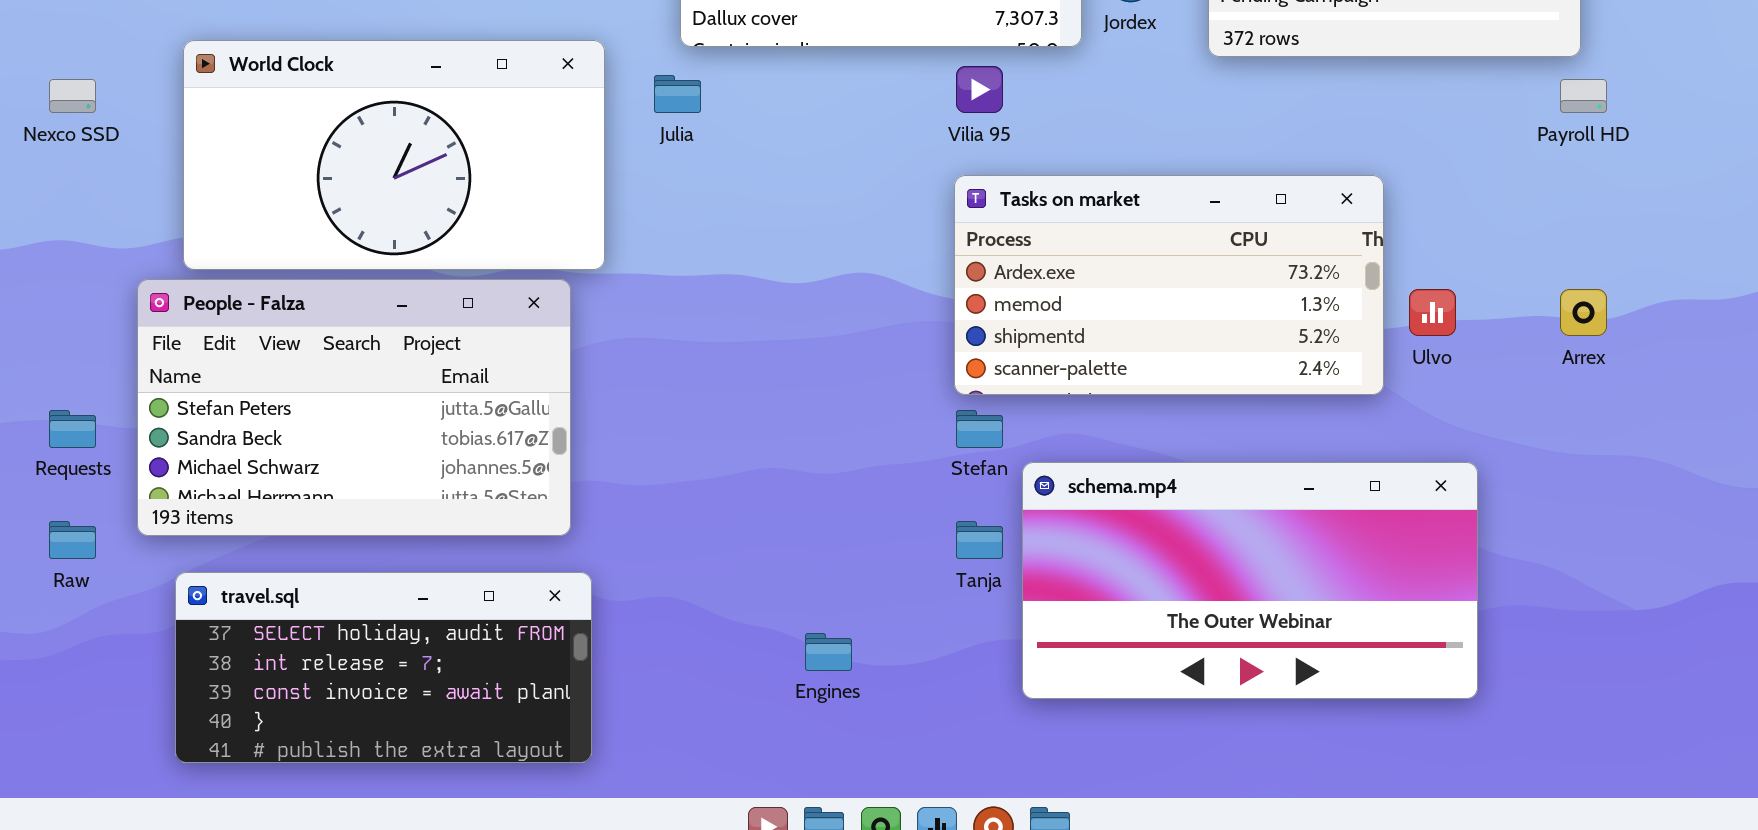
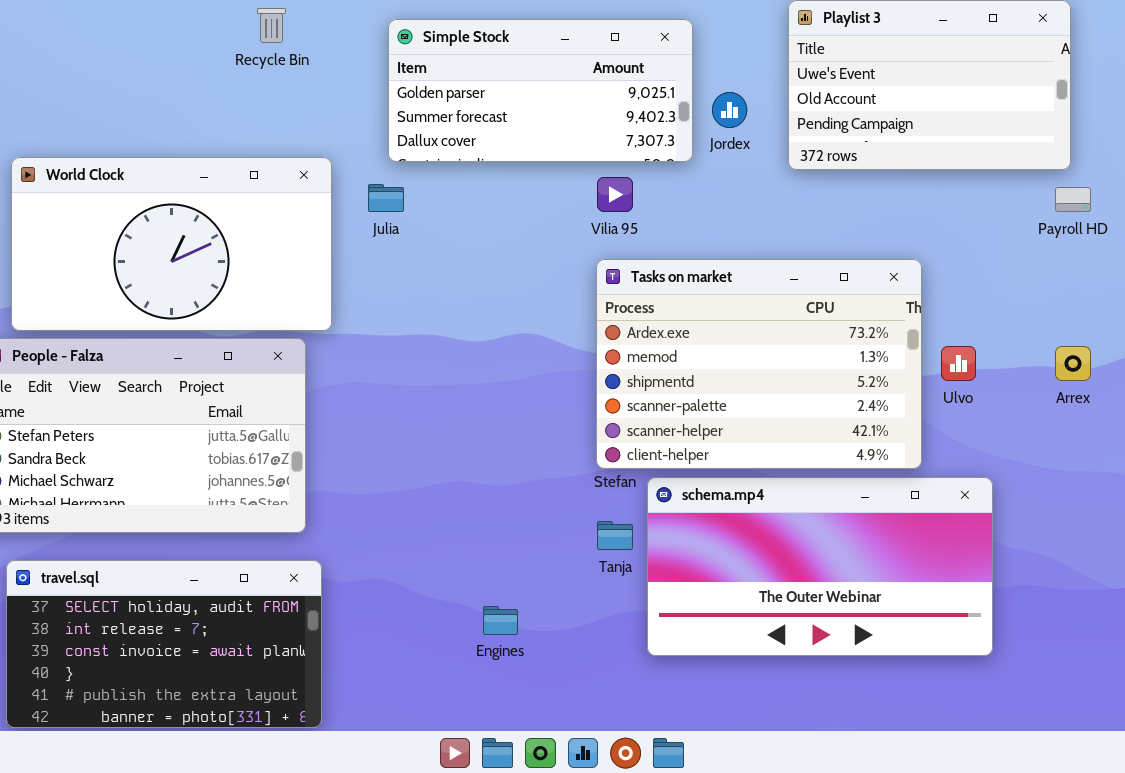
Tasks on market: [954,175,1384,395] -> [596,259,922,469], resized
travel.sql: [175,572,592,763] -> [6,560,322,728], resized

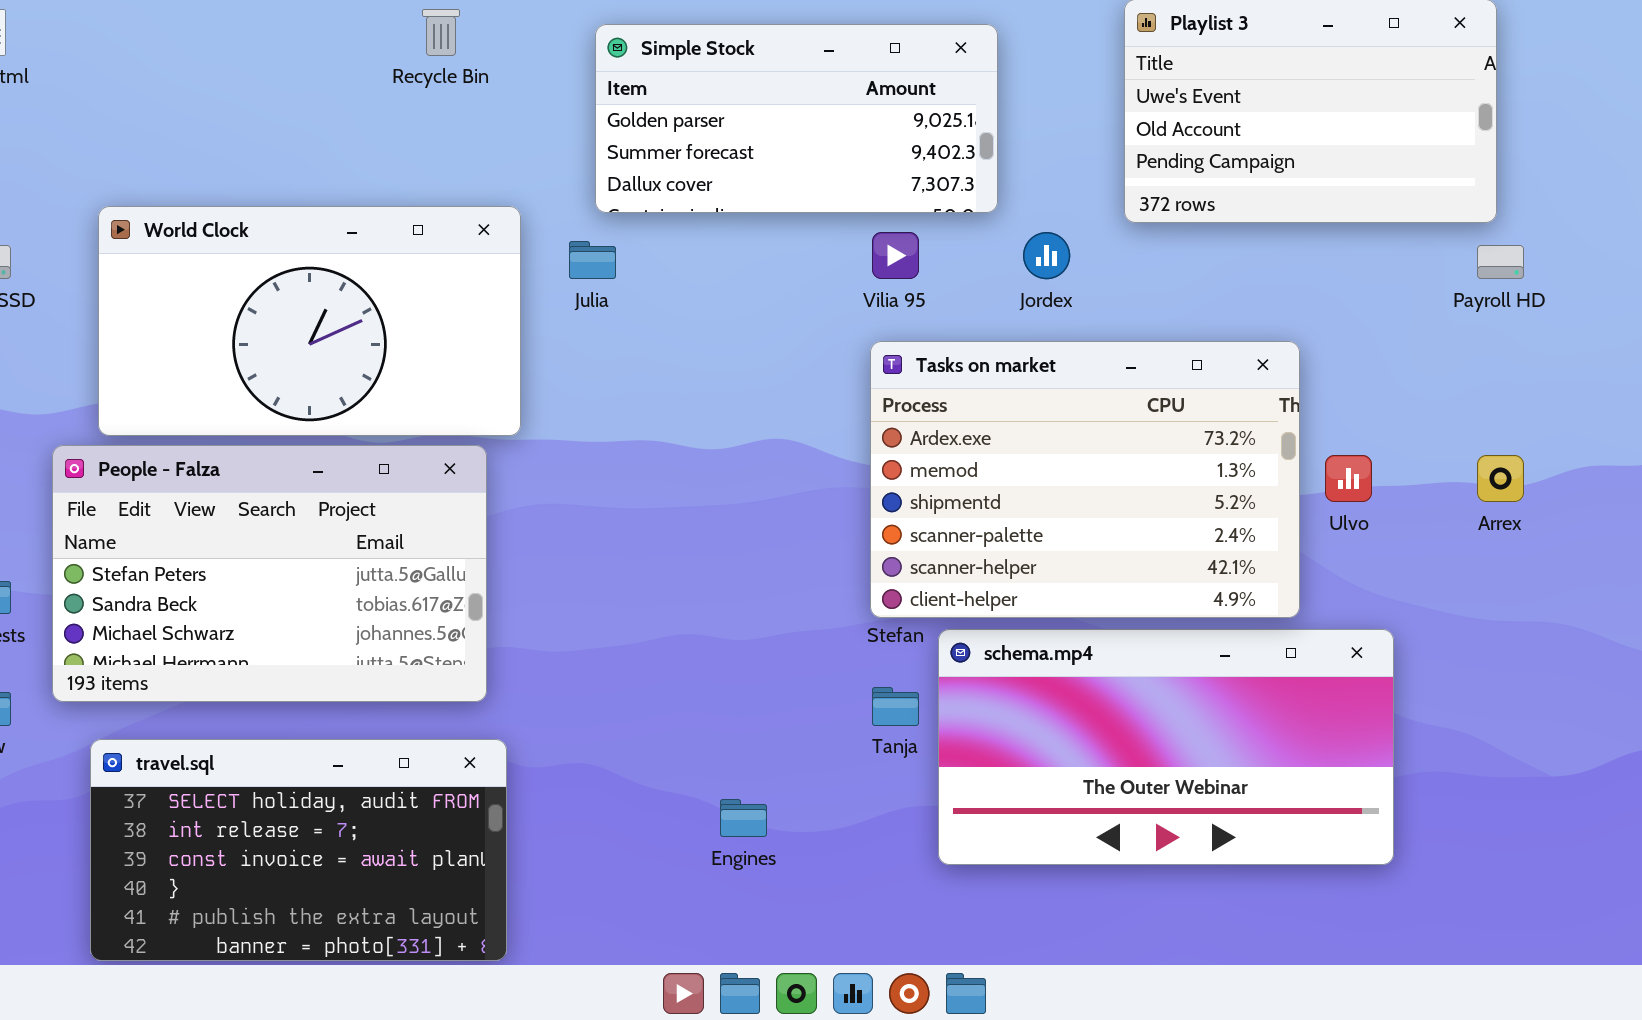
Jordex: [712,92,747,128] -> [1023,232,1070,279], moved

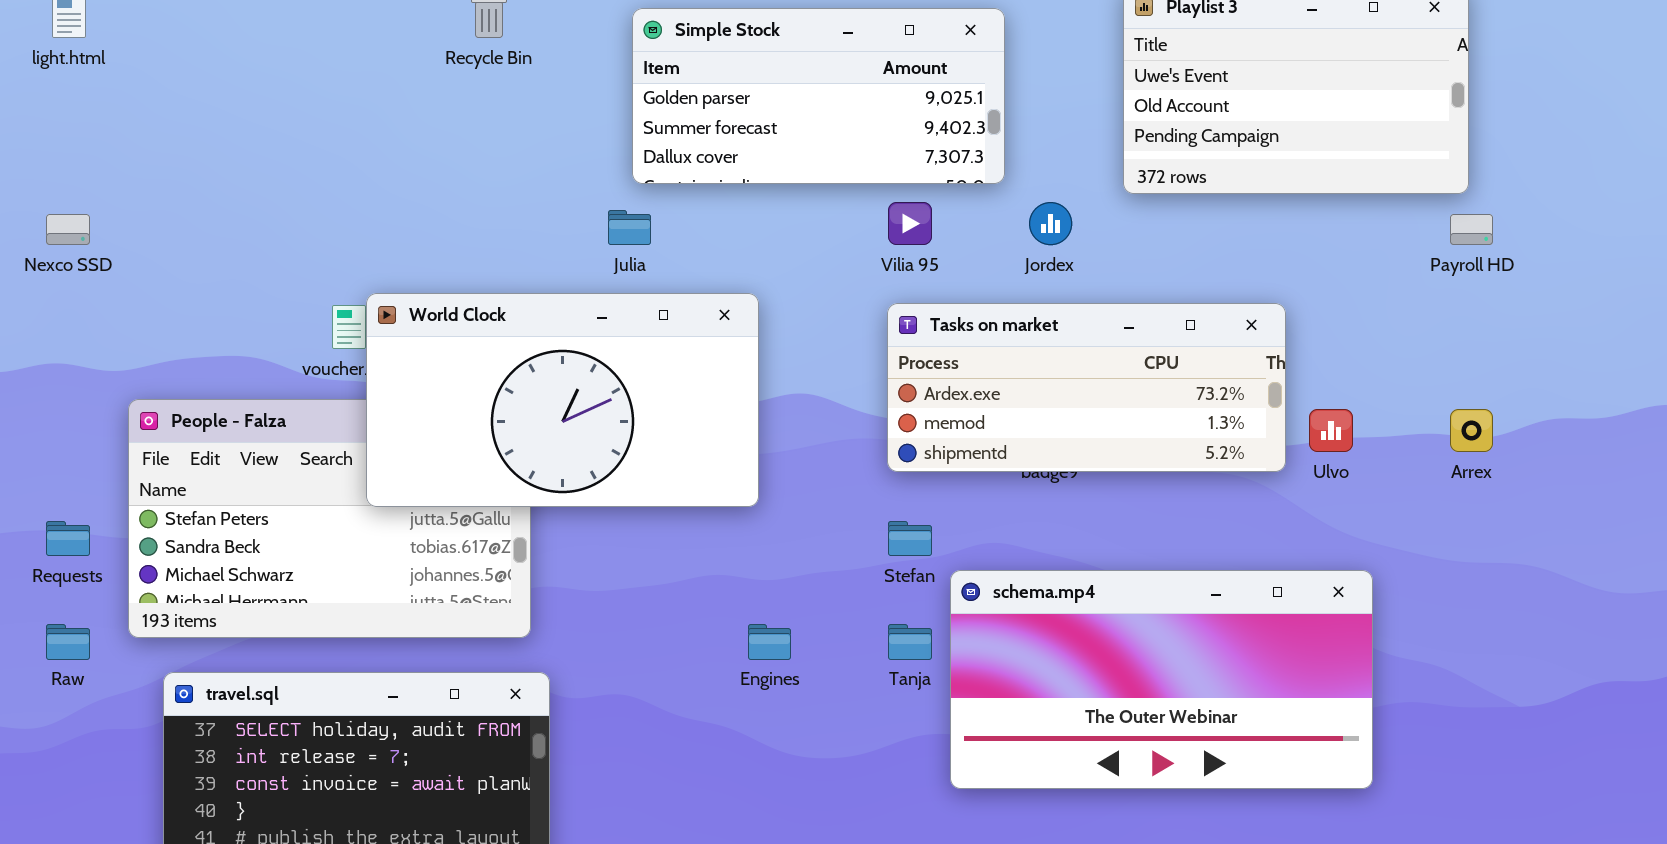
World Clock: [98,206,521,436] -> [366,293,759,507], moved
Tasks on market: [870,341,1300,618] -> [887,303,1286,472], resized
Engines: [720,799,767,837] -> [748,624,791,660], moved

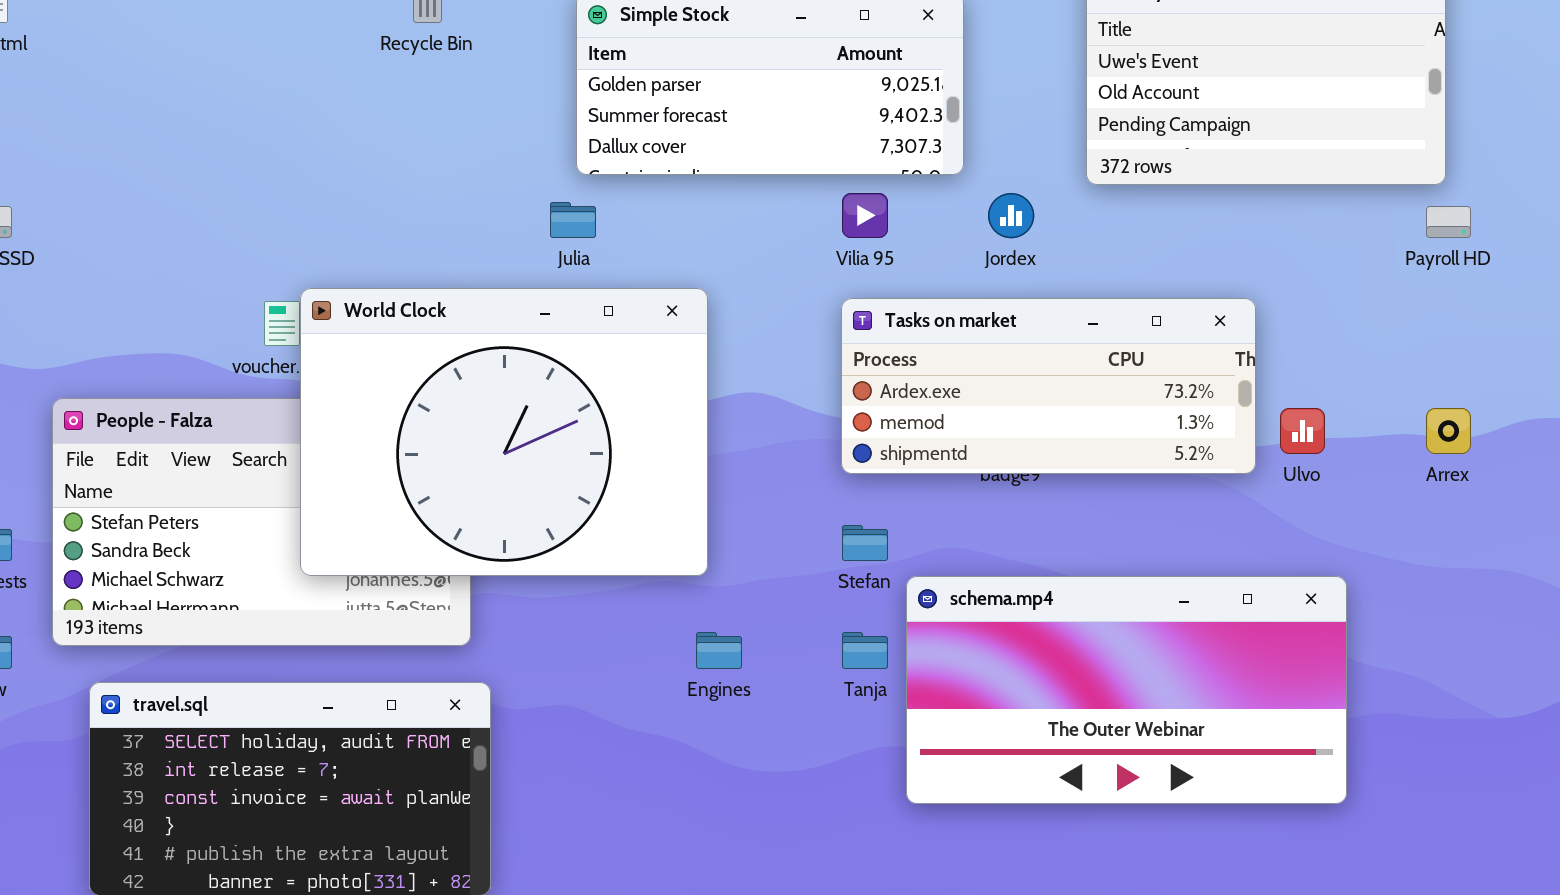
World Clock: [366,293,759,507] -> [300,288,708,576], resized

